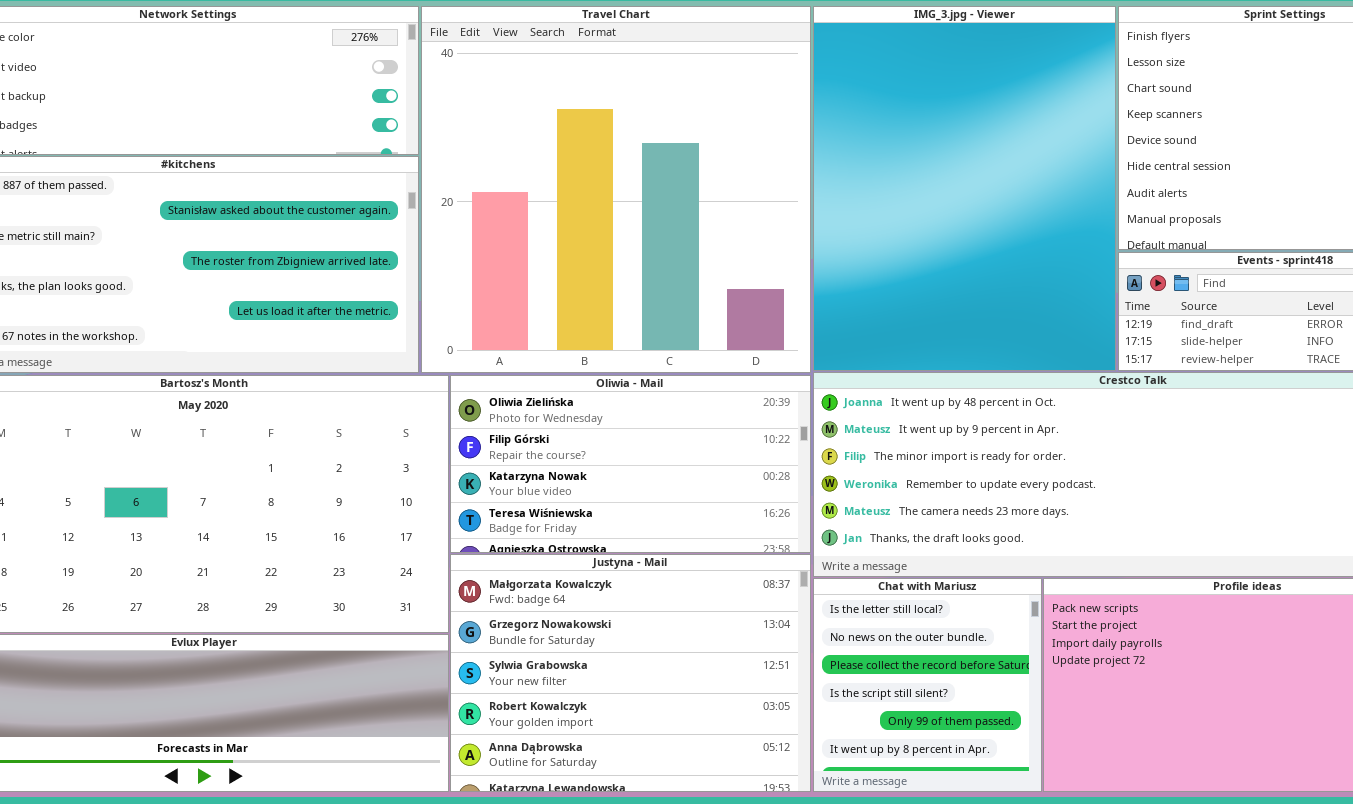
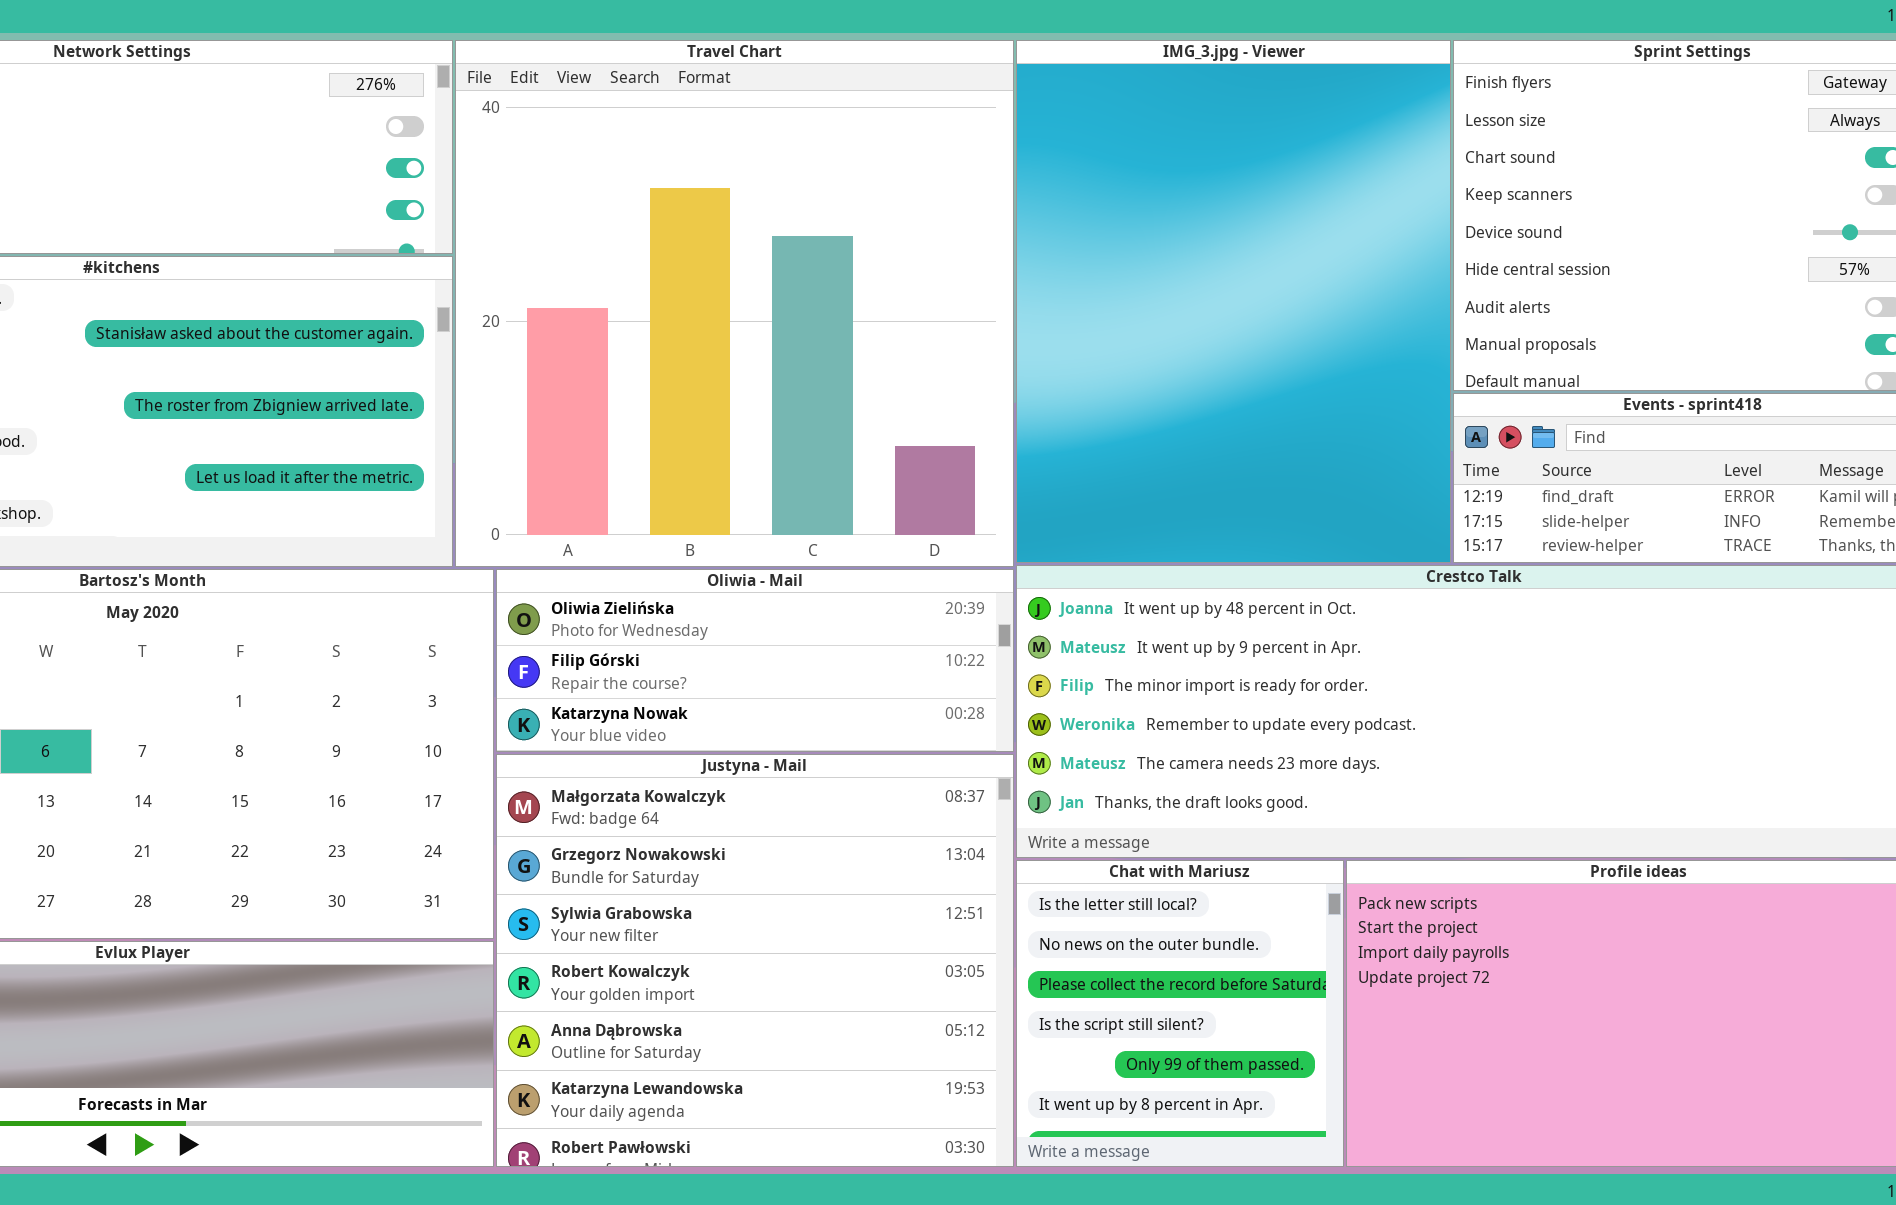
Oliwia - Mail: [450,375,811,553] -> [496,569,1014,752], resized
Justyna - Mail: [450,554,811,792] -> [496,754,1014,1167], resized

